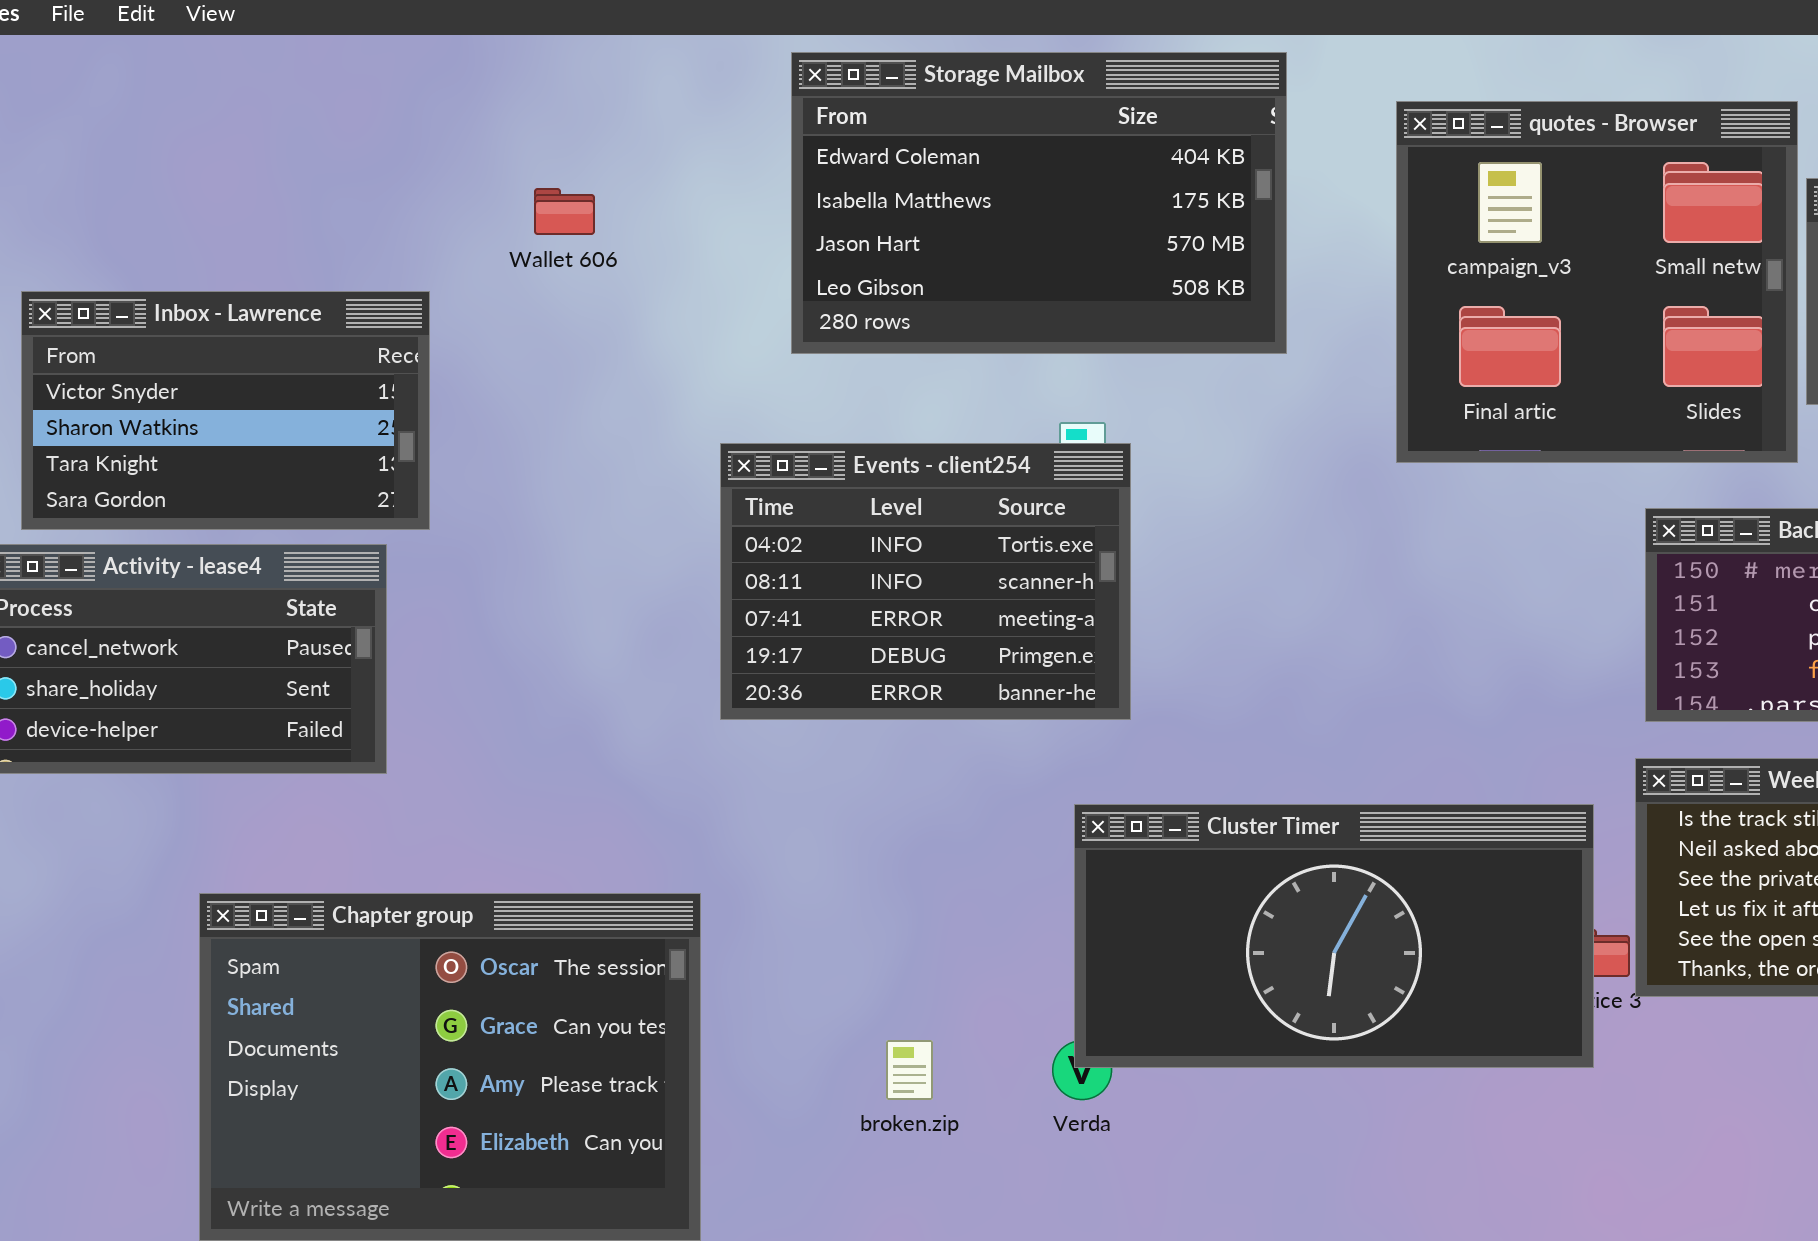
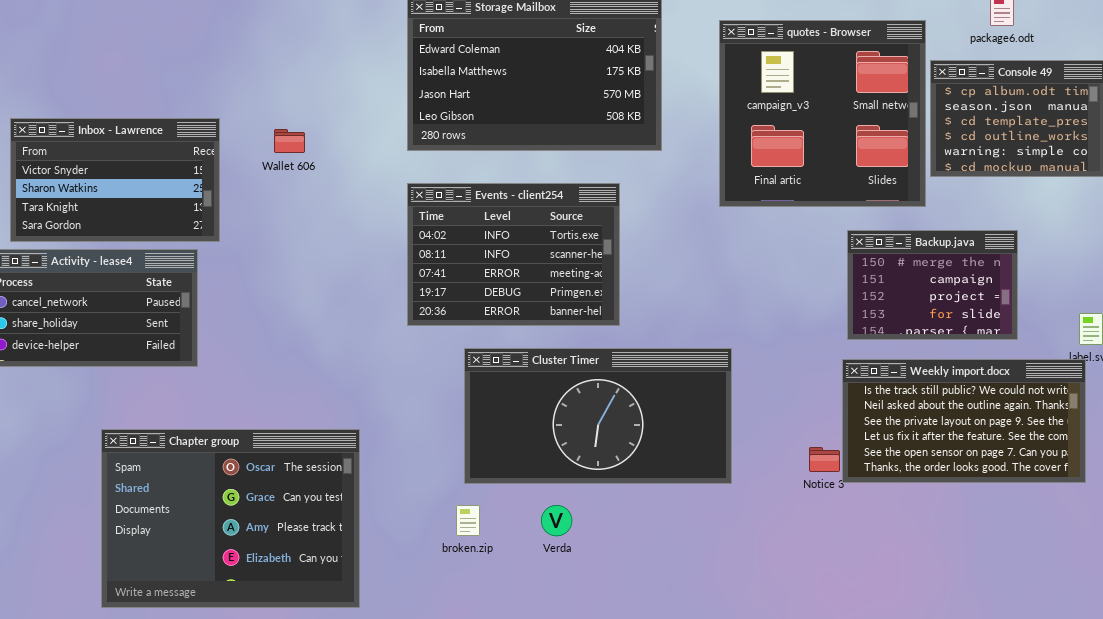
Wallet 606: [534,188,595,235] -> [274,129,305,153], moved
Events - client254: [720,443,1131,720] -> [407,183,620,326], moved
Cluster Timer: [1074,804,1594,1068] -> [464,348,732,484], moved

